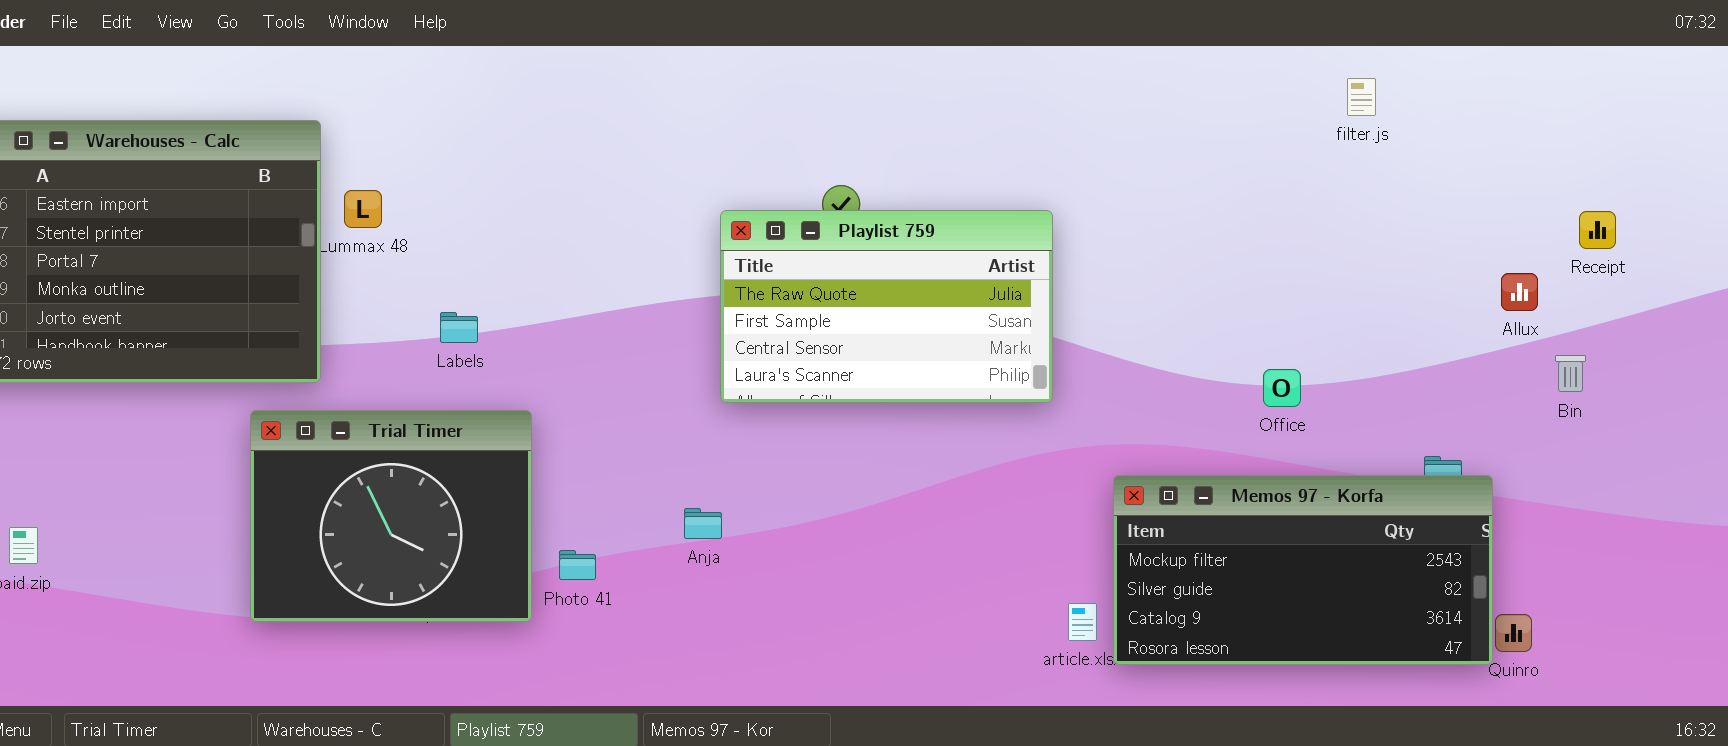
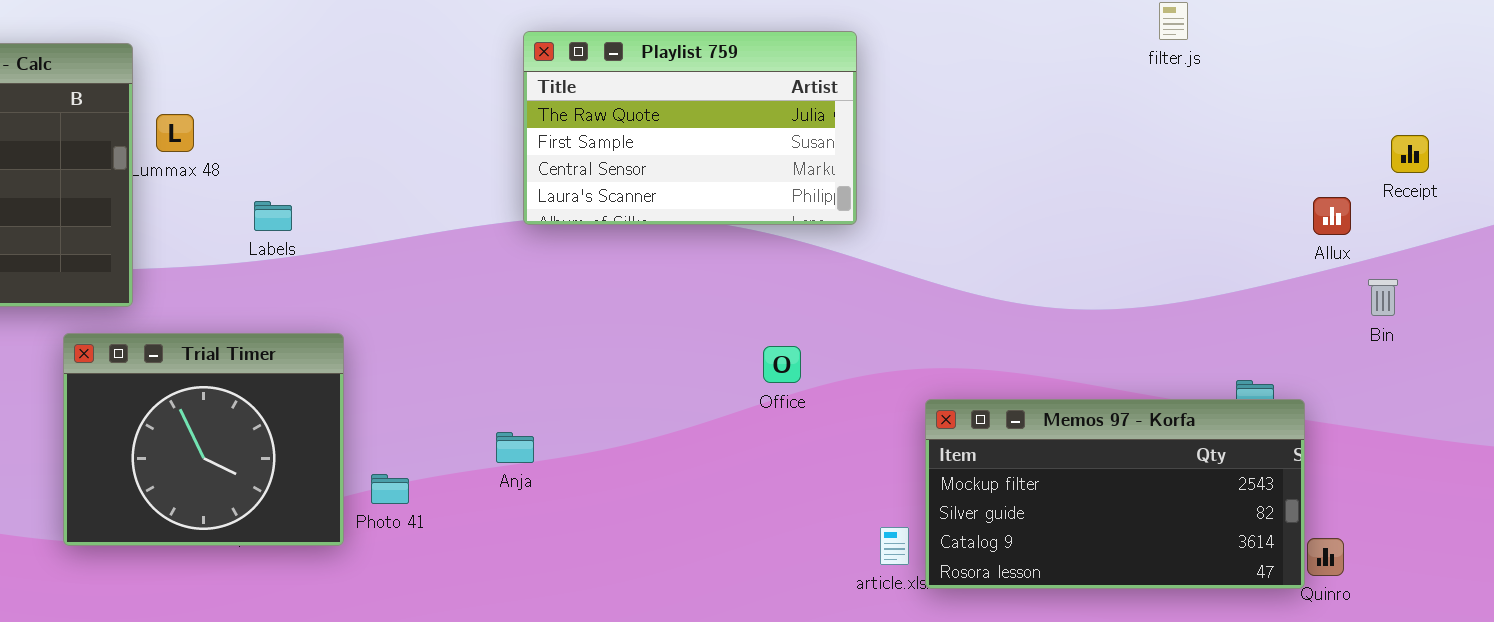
Playlist 759: [720,210,1053,403] -> [523,31,857,225], moved
Labels: [440,312,478,343] -> [254,201,292,231], moved
Office: [1263,369,1301,407] -> [763,346,801,383], moved

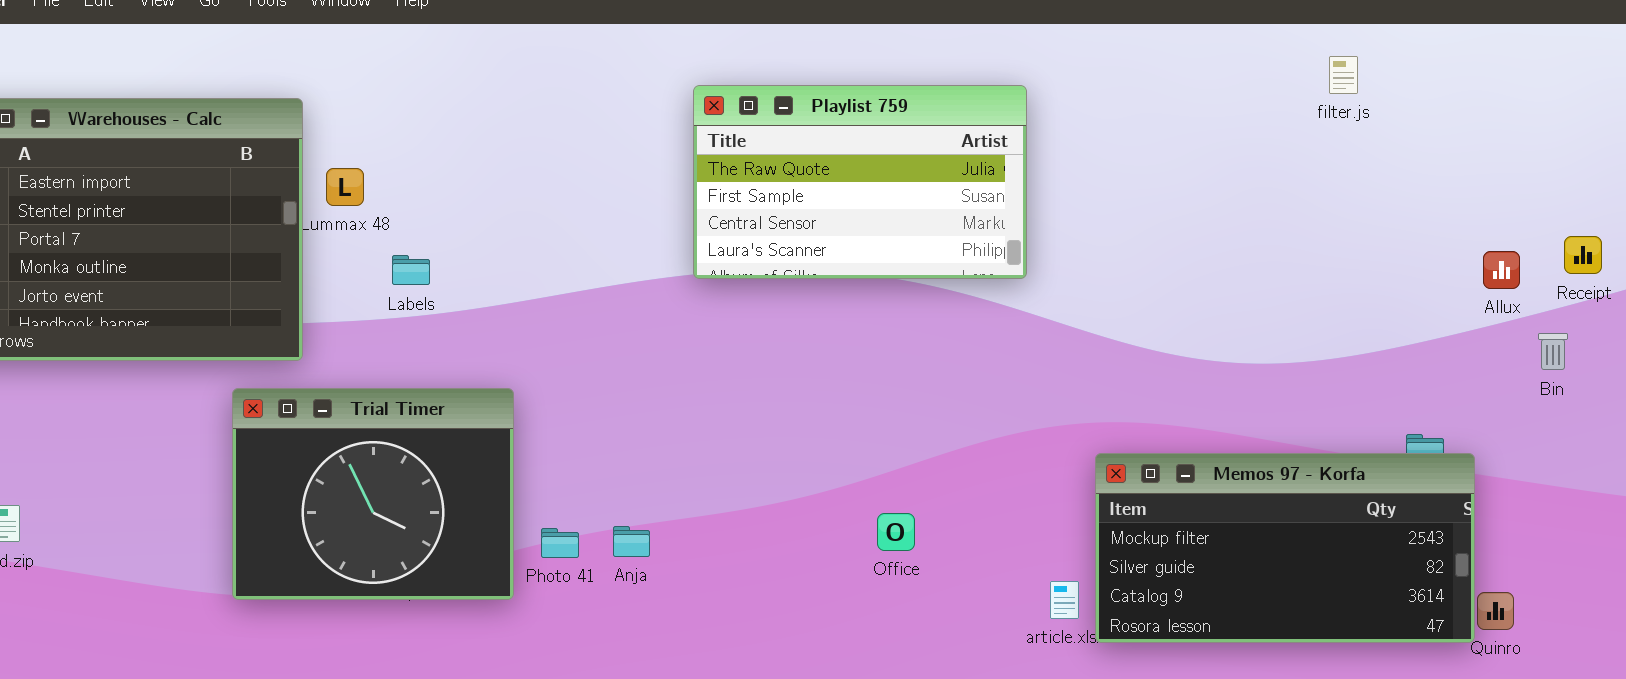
Receipt: [1391,135,1429,173] -> [1564,236,1602,274], moved
Labels: [254,201,292,231] -> [392,255,430,285], moved
Office: [763,346,801,383] -> [877,513,915,551], moved
Anja: [496,432,534,463] -> [613,526,650,557], moved

